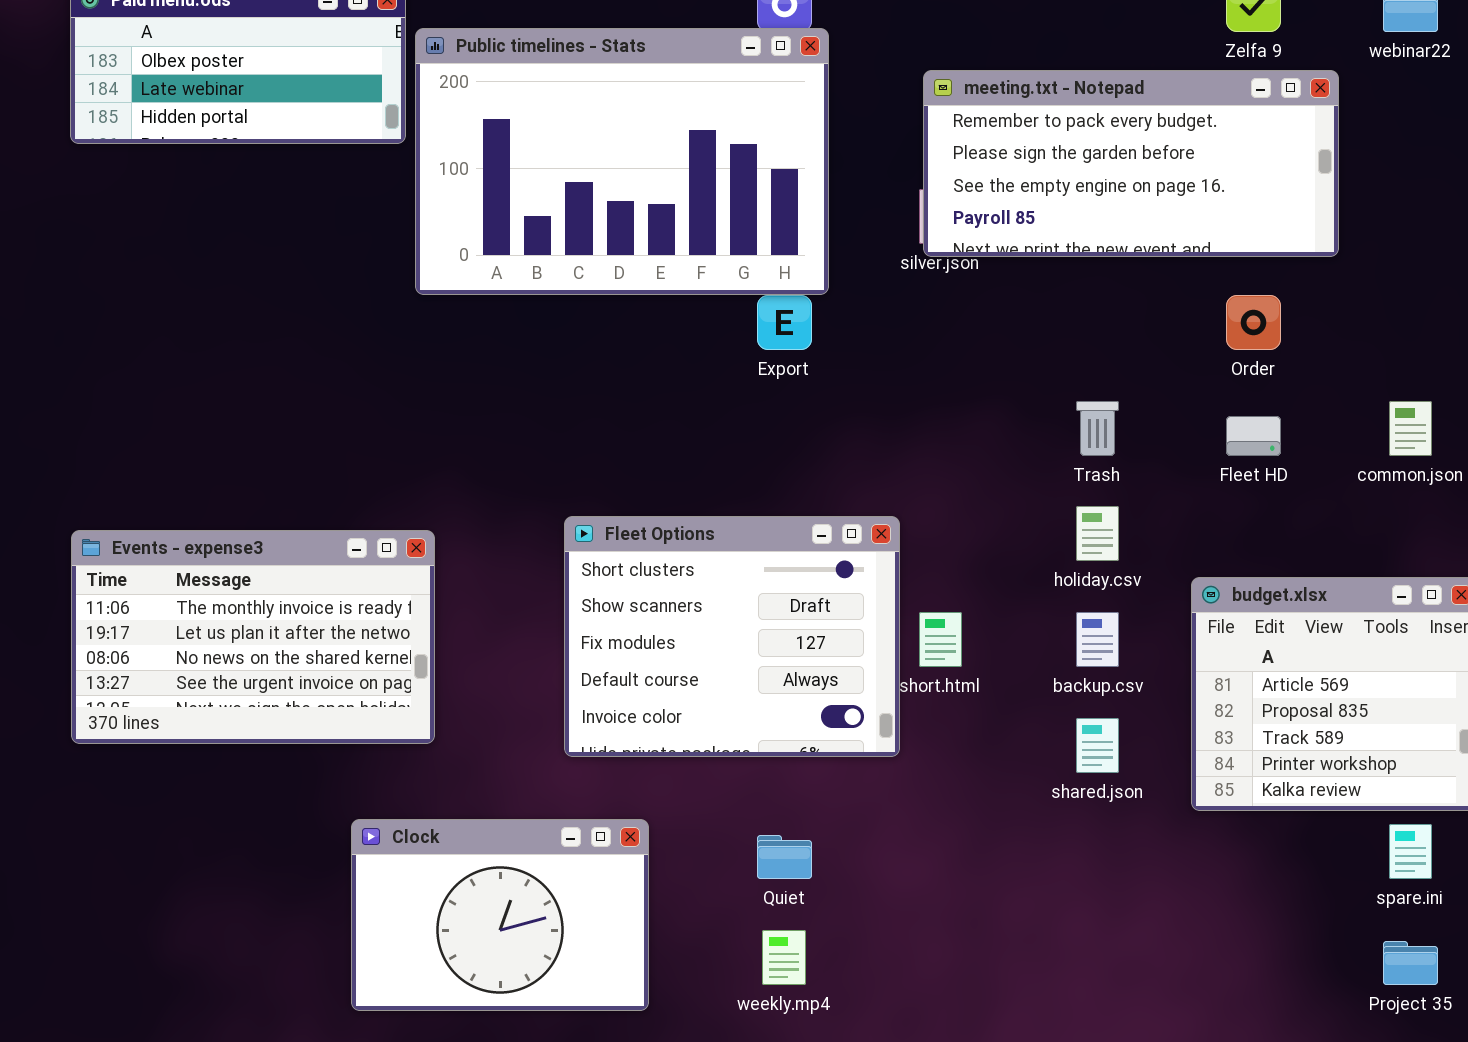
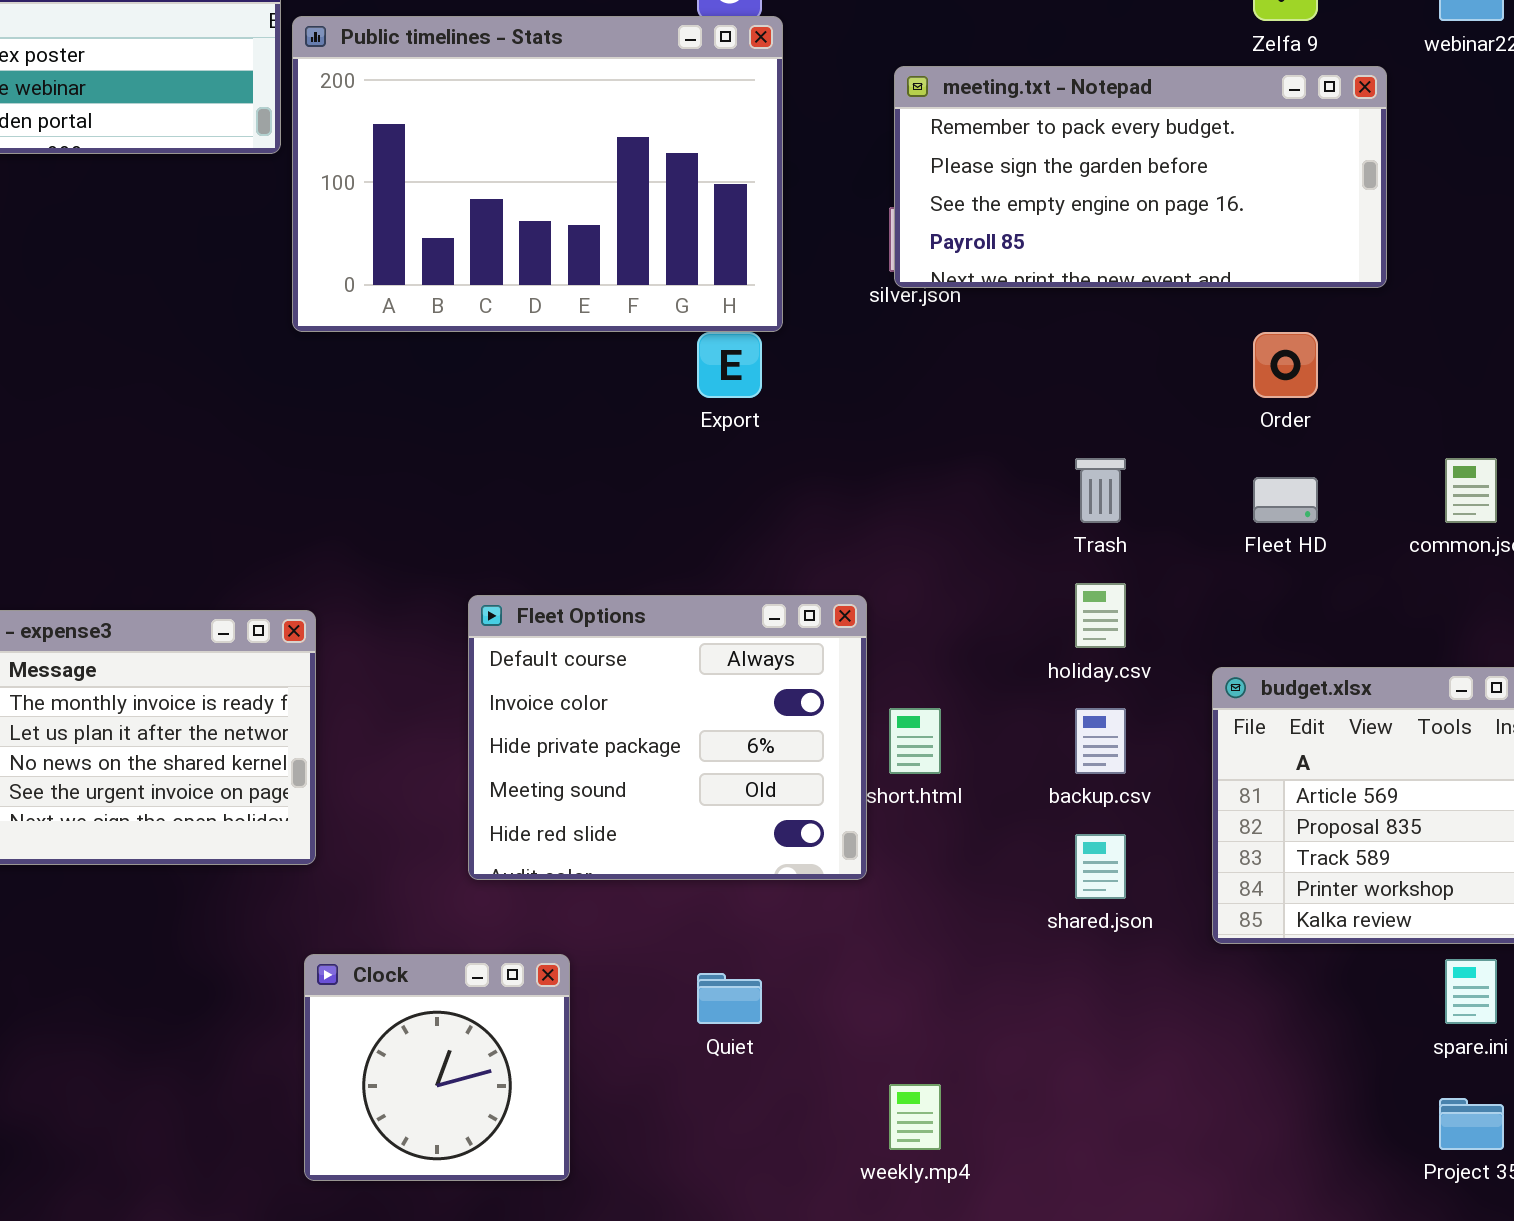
Fleet Options: [564,516,900,757] -> [468,595,867,880], scrolled down 3 rows
Clock: [351,819,649,1011] -> [304,954,570,1181], resized
weekly.mp4: [762,930,806,985] -> [889,1084,941,1150], moved

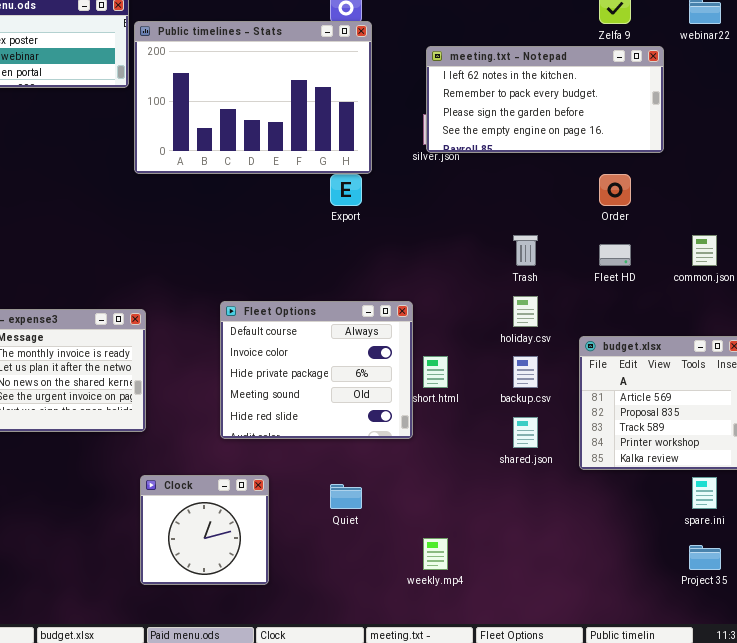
meeting.txt - Notepad: [894,66,1387,288] -> [426,46,664,153], scrolled up 1 row

